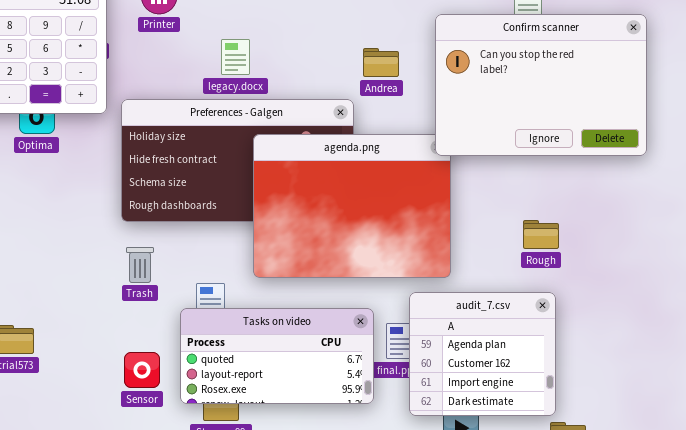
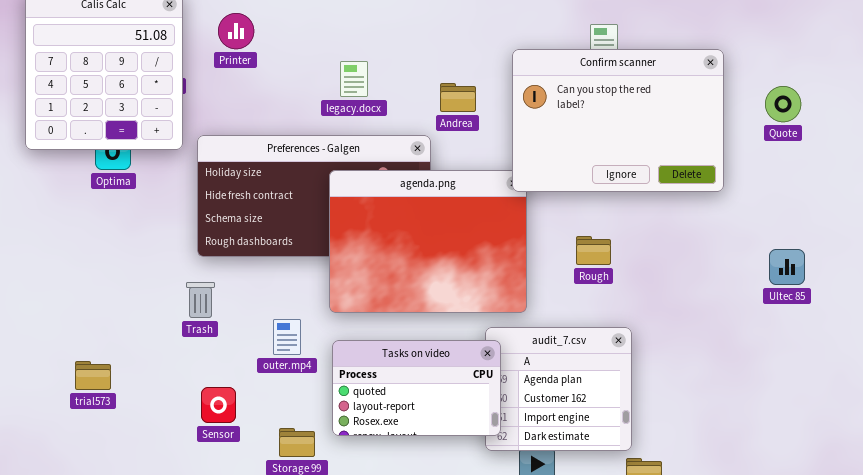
legacy.docx: [221,39,250,75] -> [340,61,368,97], moved
Rough: [523,220,559,249] -> [576,236,611,265], moved
Trash: [126,247,154,283] -> [186,282,215,318], moved
Tasks on video: [180,308,374,404] -> [332,340,501,436], moved, resized

